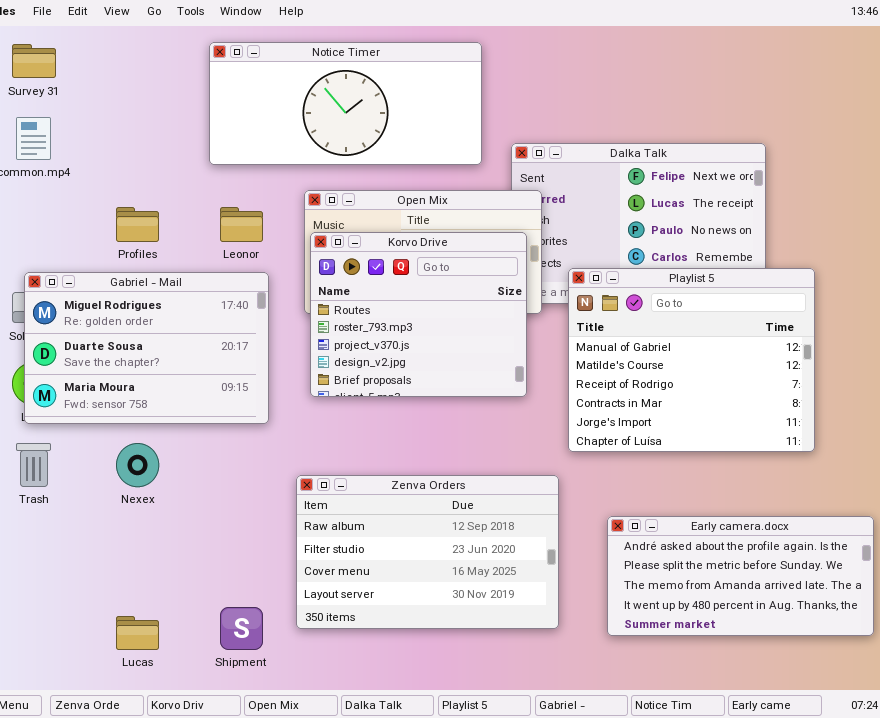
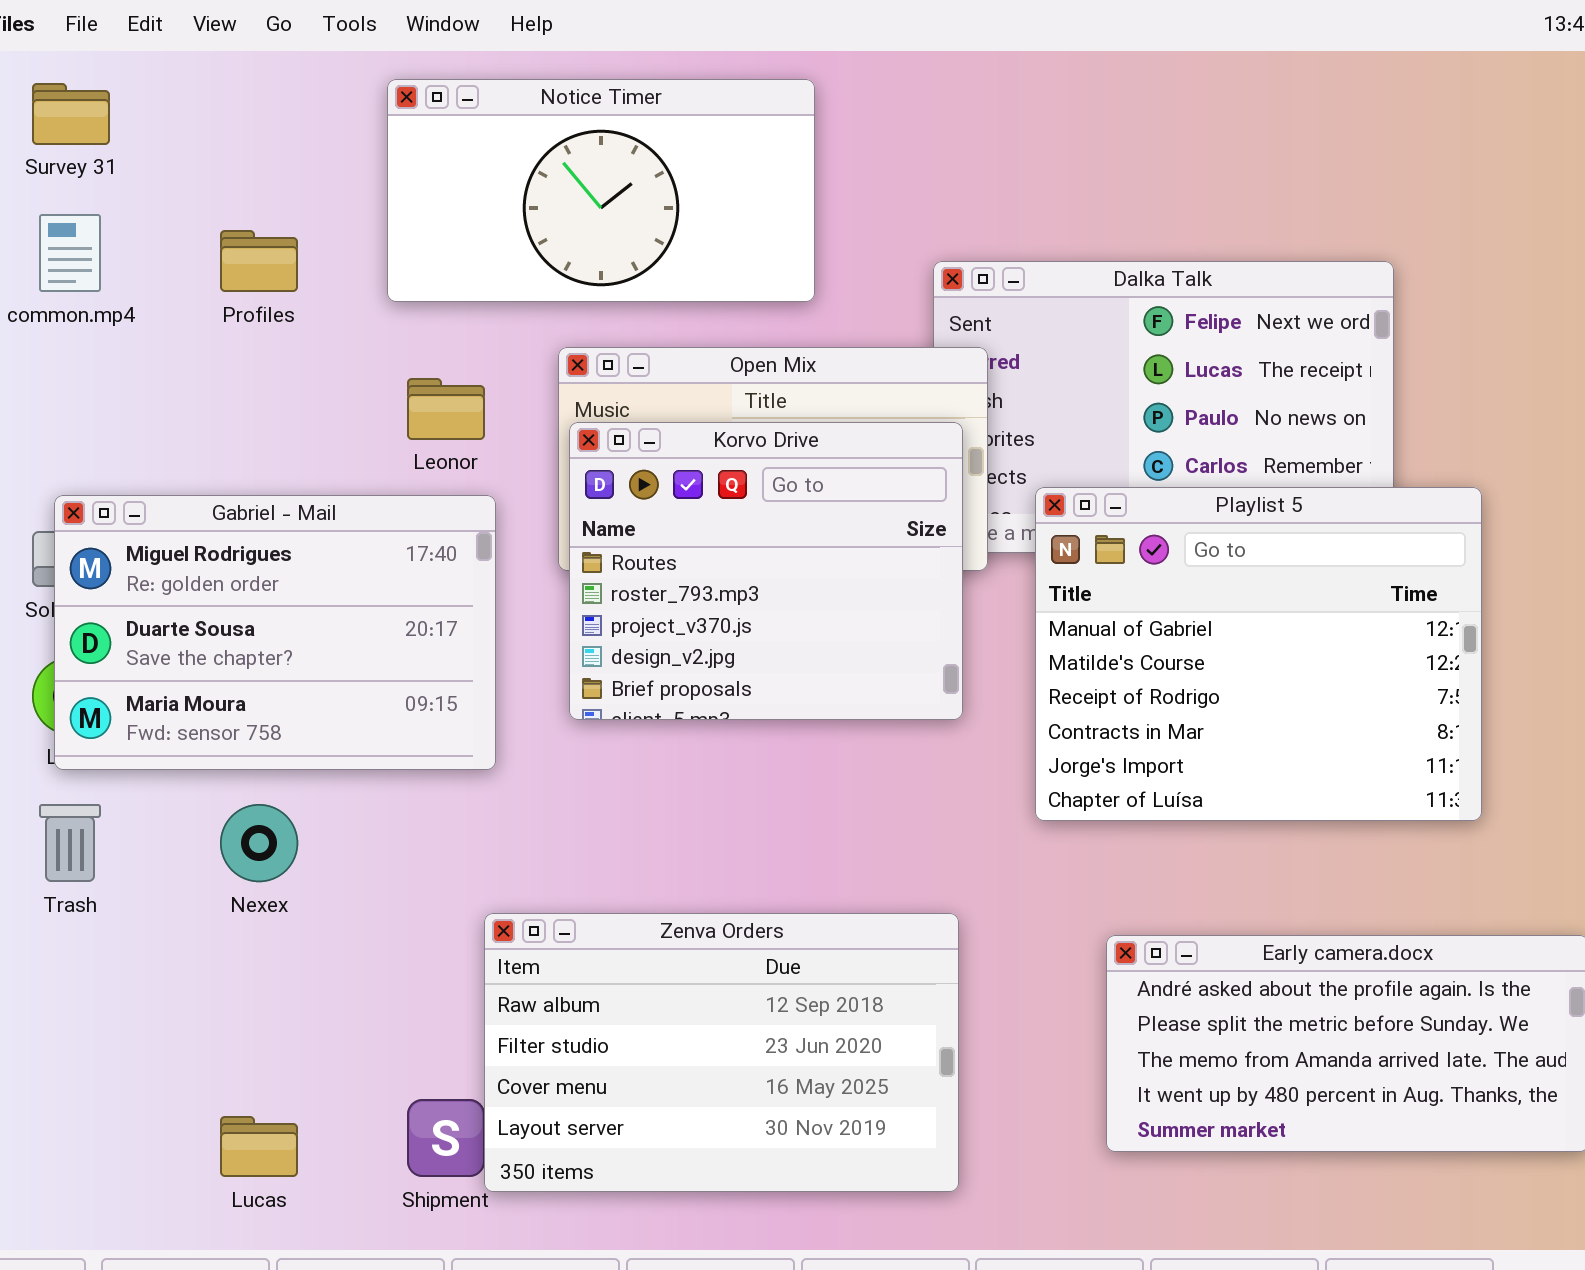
Notice Timer: [209,42,482,165] -> [387,79,815,302], resized
Profiles: [116,207,159,242] -> [220,230,298,292], moved
Zenva Orders: [296,475,559,629] -> [484,913,959,1192], moved

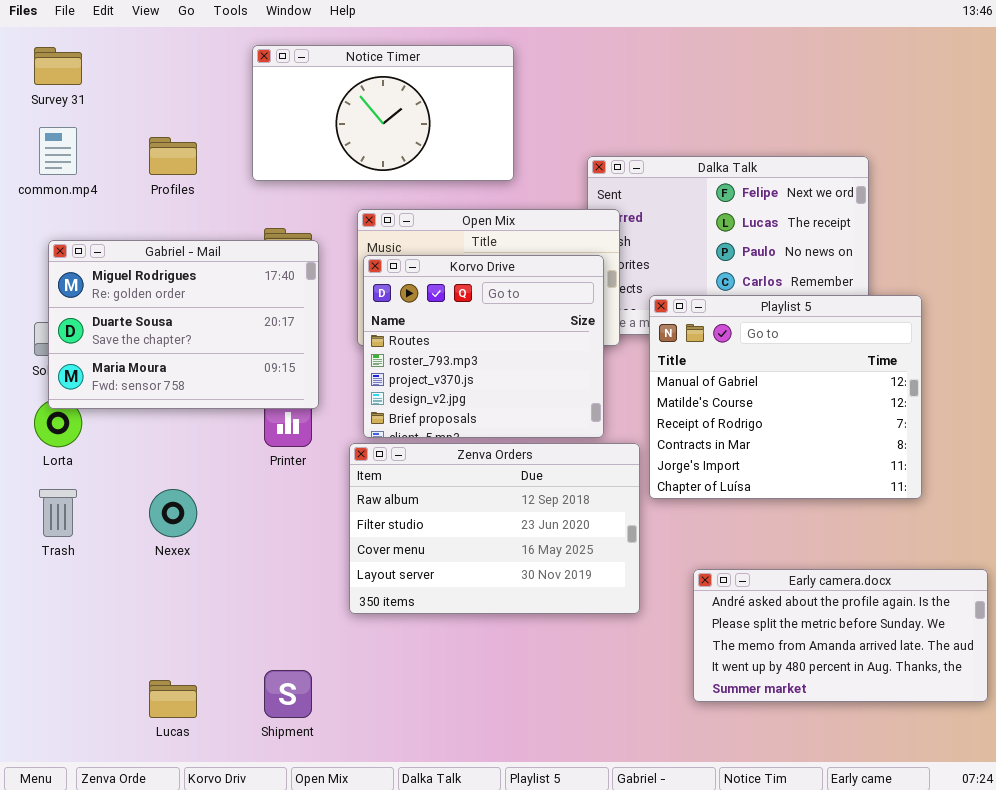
Gabriel - Mail: [54,495,496,770] -> [48,240,319,409], moved
Zenva Orders: [484,913,959,1192] -> [349,443,640,614], moved

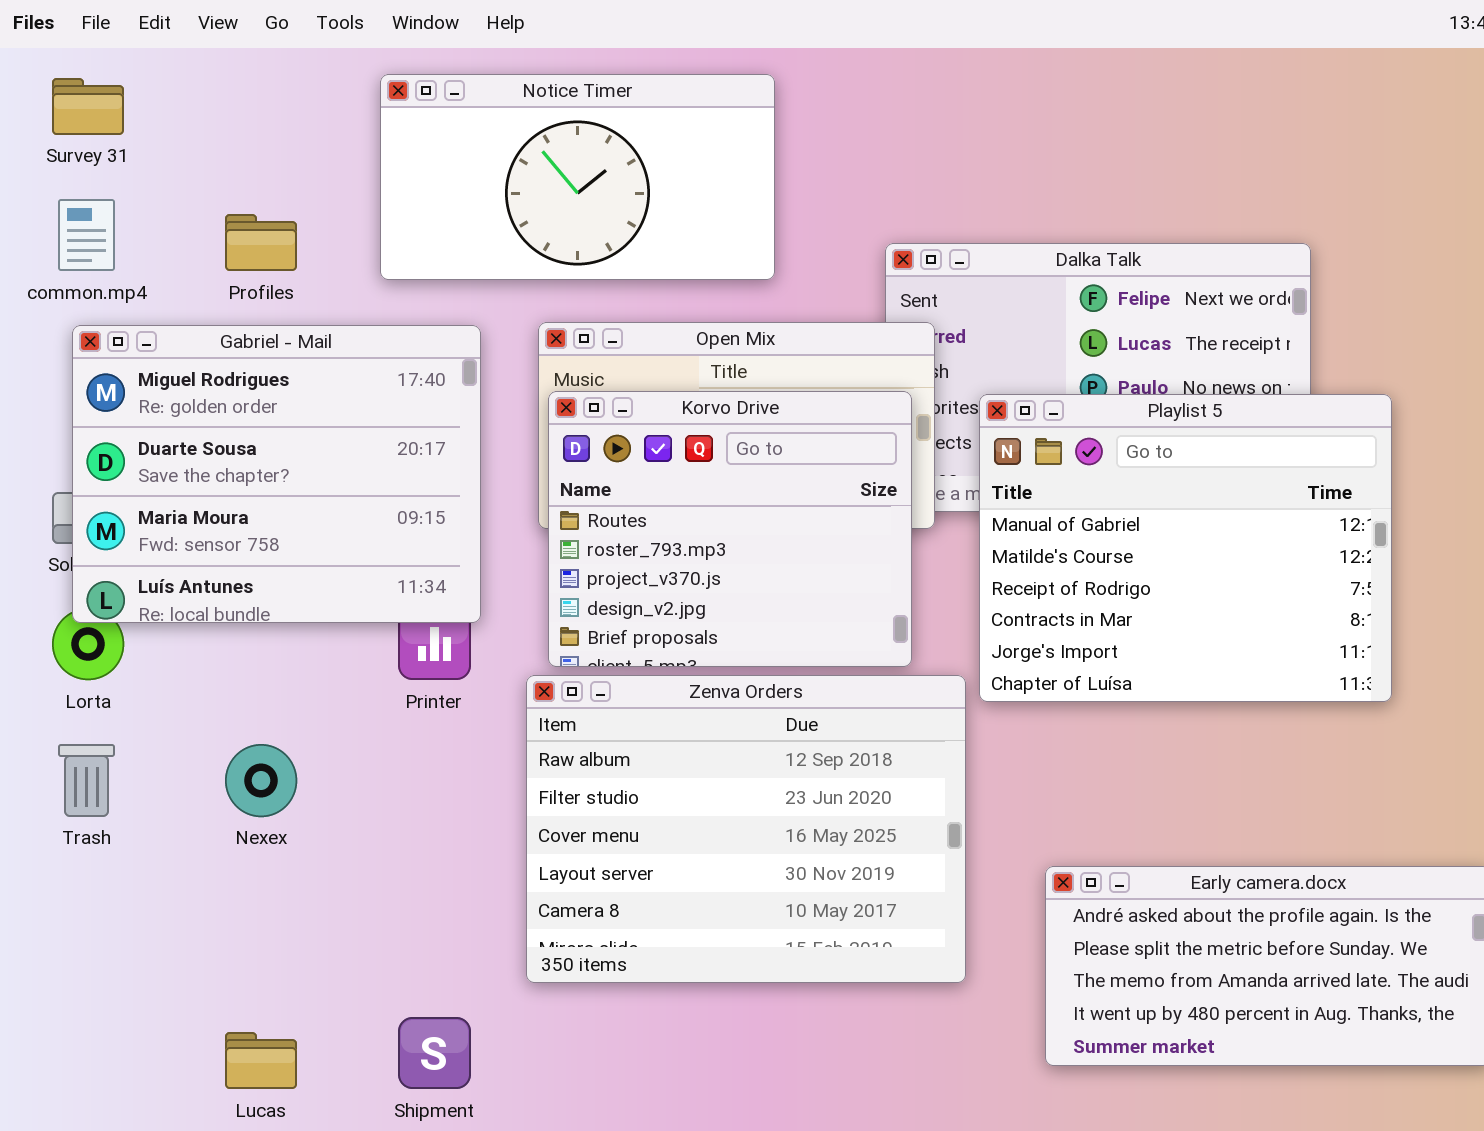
Gabriel - Mail: [48,240,319,409] -> [72,325,481,623], resized
Playlist 5: [649,295,922,499] -> [979,394,1392,702], moved
Zenva Orders: [349,443,640,614] -> [526,675,966,983], resized

